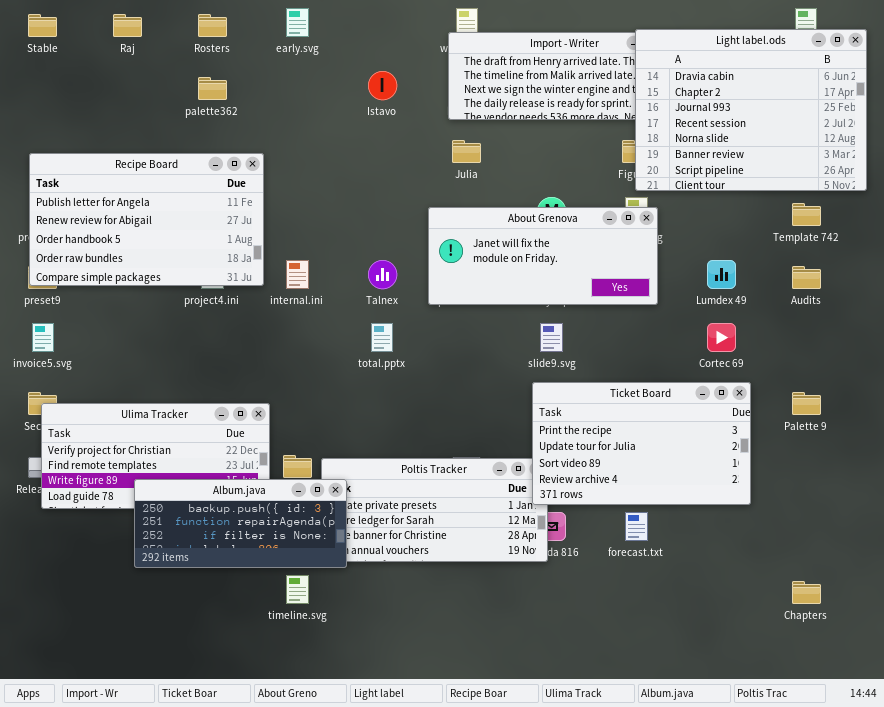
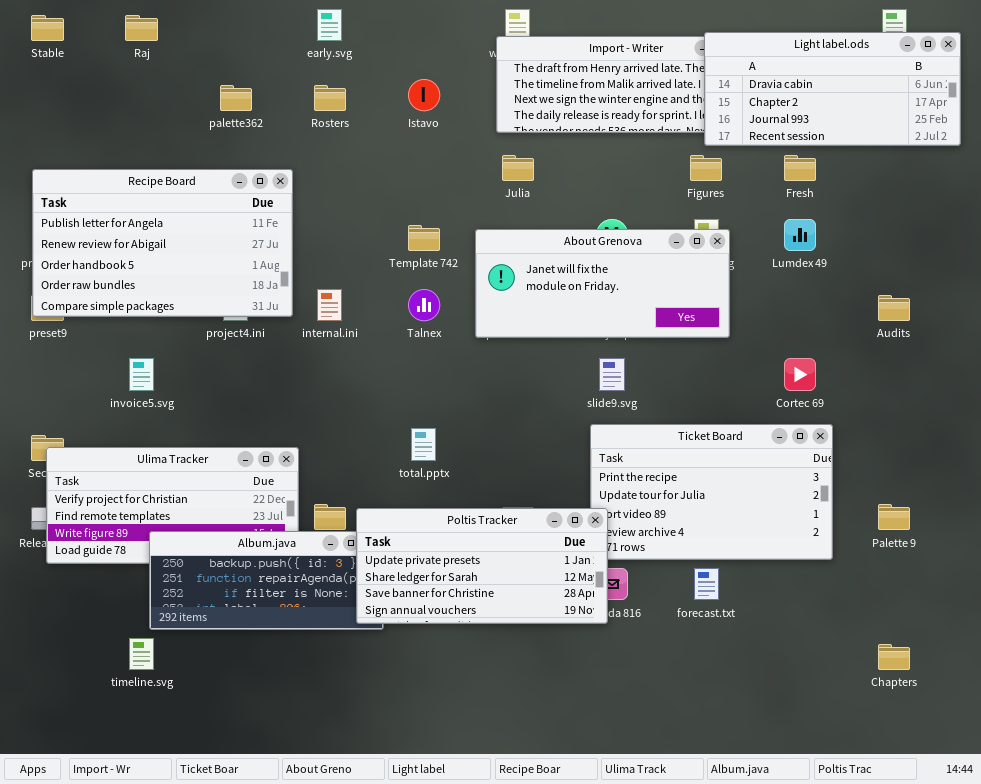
Rosters: [198,14,227,37] -> [314,85,346,111], moved
Light label.ods: [635,29,867,191] -> [704,32,961,146], resized
Template 742: [792,203,821,226] -> [408,225,440,251], moved
Lumdex 49: [707,260,736,289] -> [784,219,816,251], moved
invoice5.svg: [32,323,54,352] -> [129,358,154,391], moved
total.pptx: [371,323,393,352] -> [411,428,436,461], moved
Palette 9: [792,392,821,415] -> [878,504,910,530], moved
Poltis Tracker: [321,458,548,562] -> [356,508,608,624], raised
timeline.svg: [286,575,309,604] -> [129,638,154,670], moved

